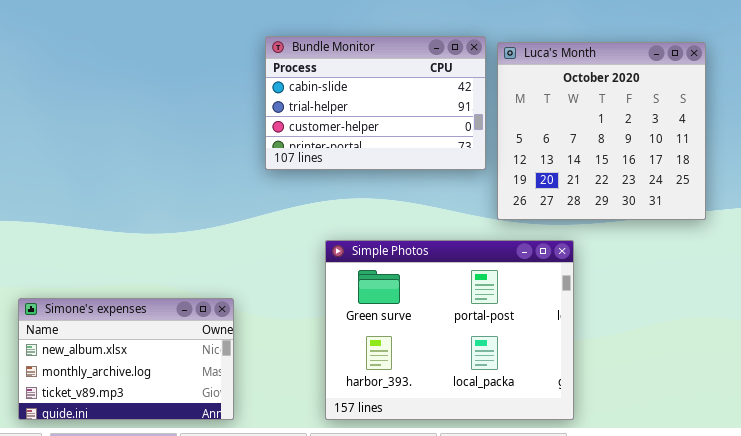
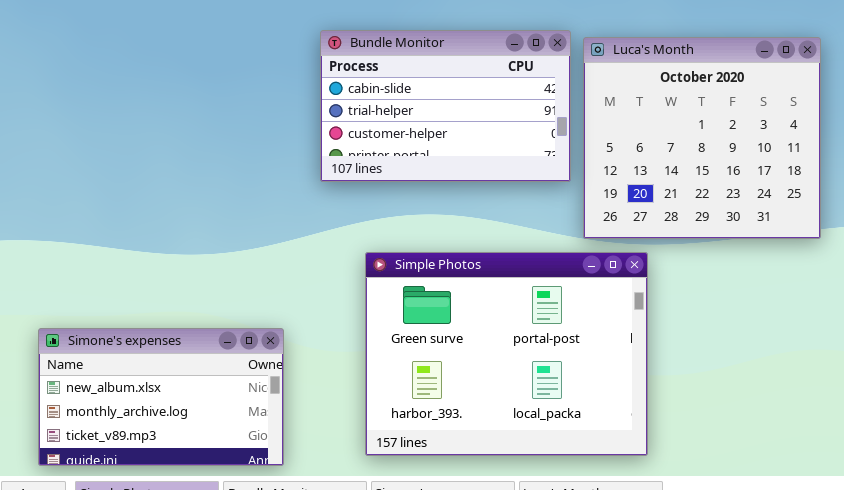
Simple Photos: [325,240,574,420] -> [365,252,648,456], moved

